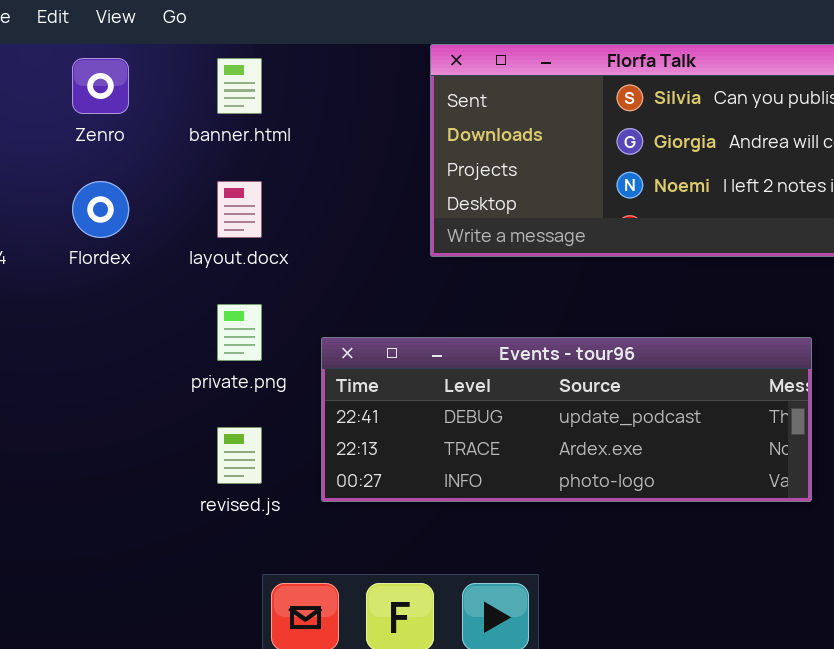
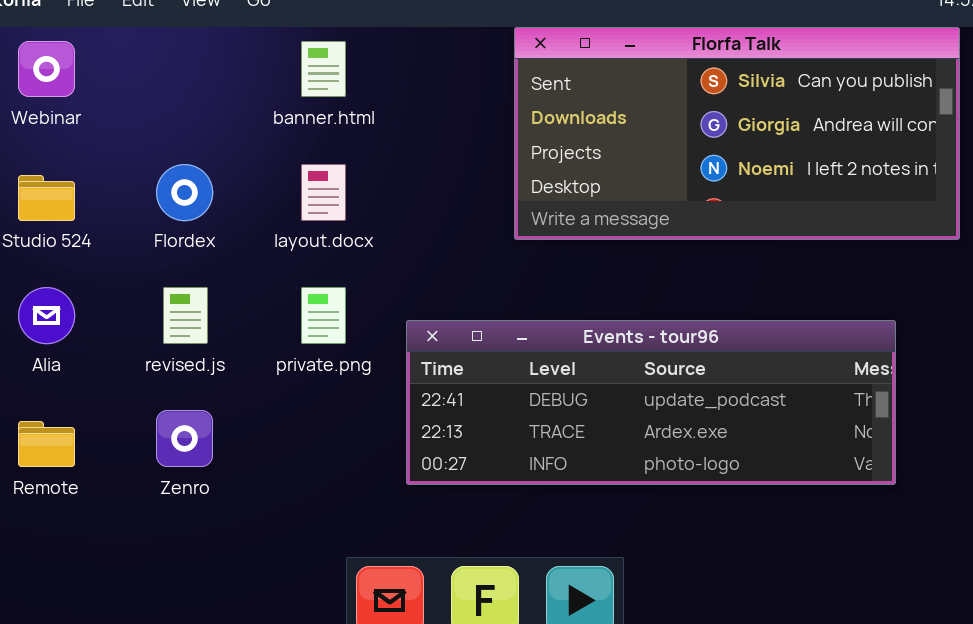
Zenro: [72,58,129,114] -> [156,410,213,467], moved
revised.js: [217,427,262,484] -> [163,287,208,344], moved

